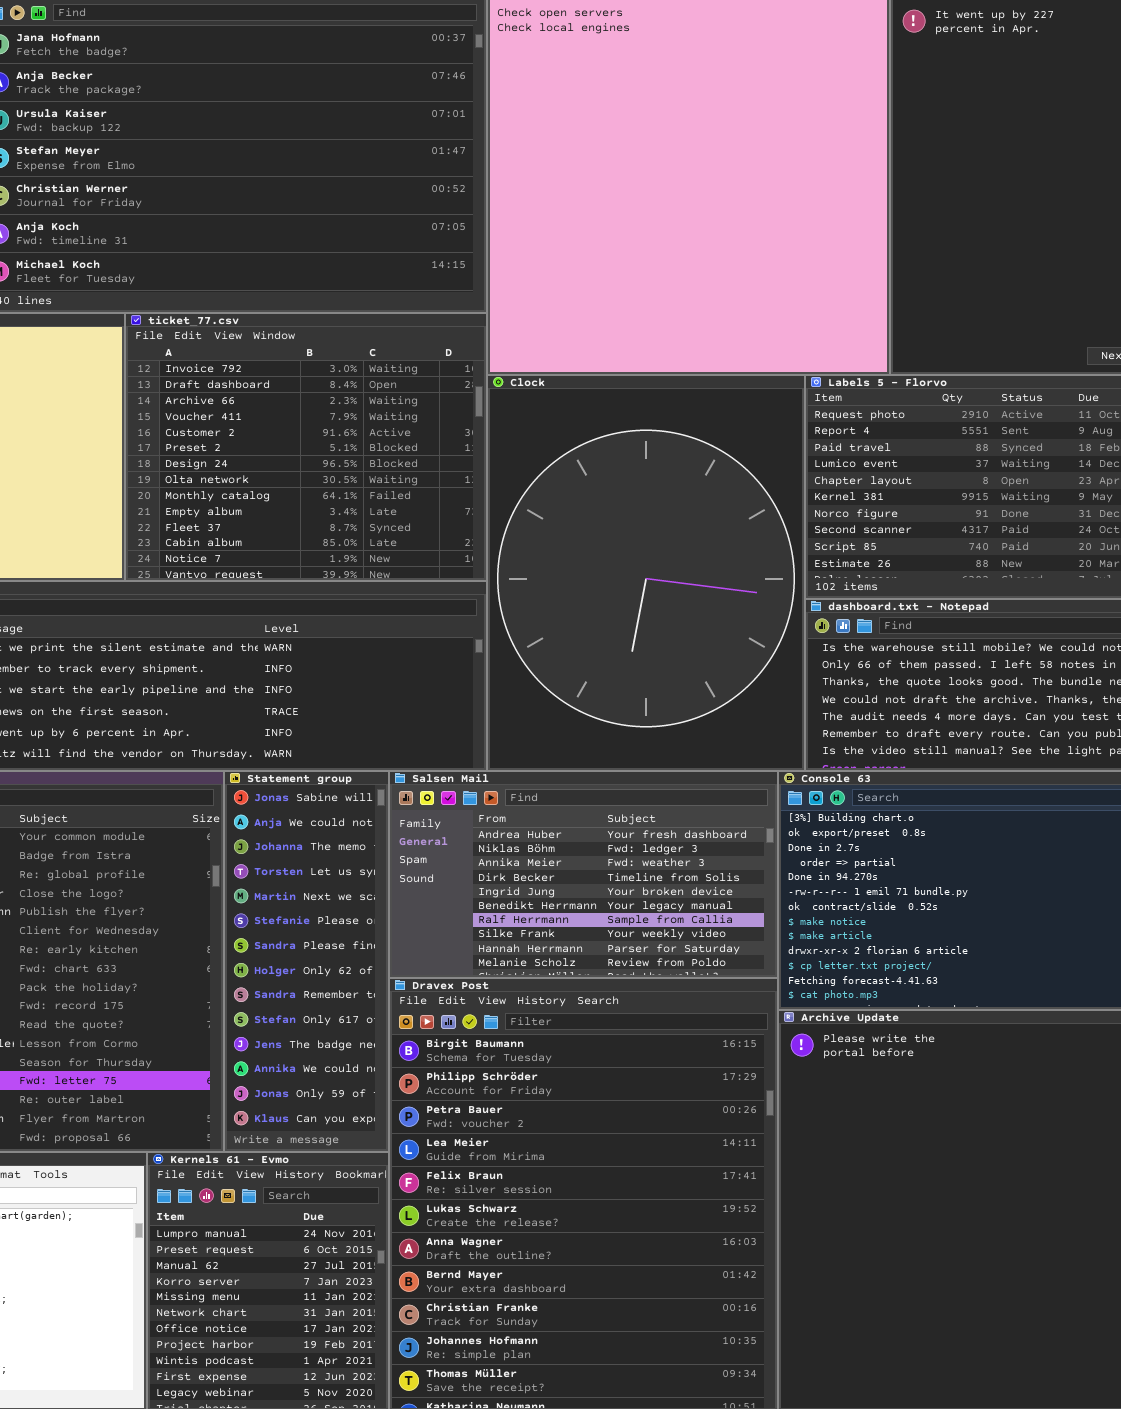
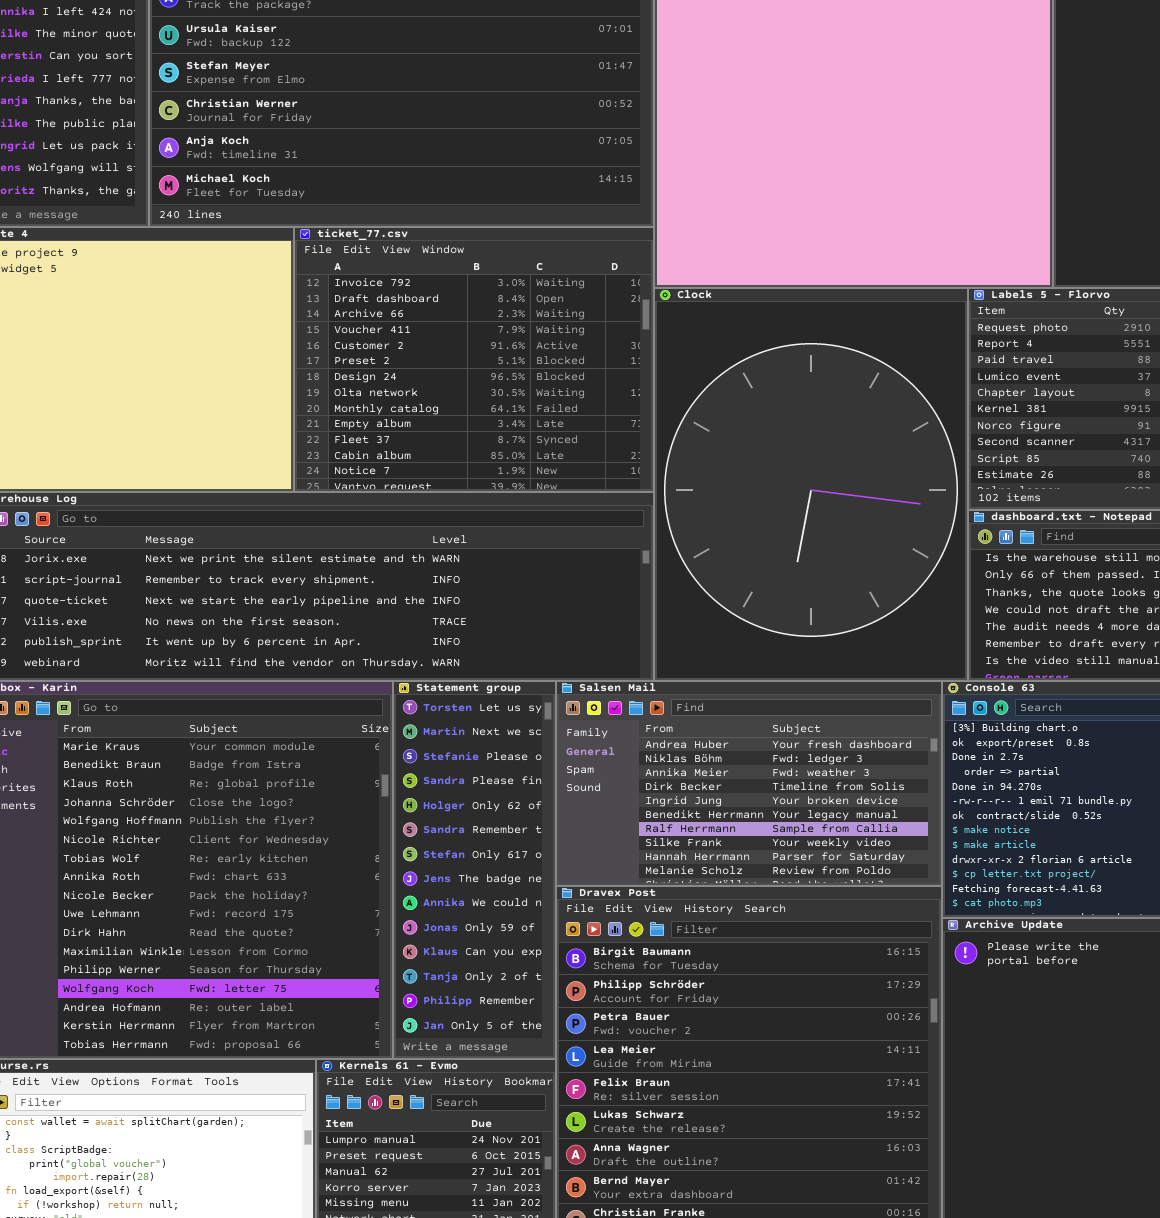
Statement group: [224,771,389,1152] -> [393,681,556,1059], scrolled down 3 rows

